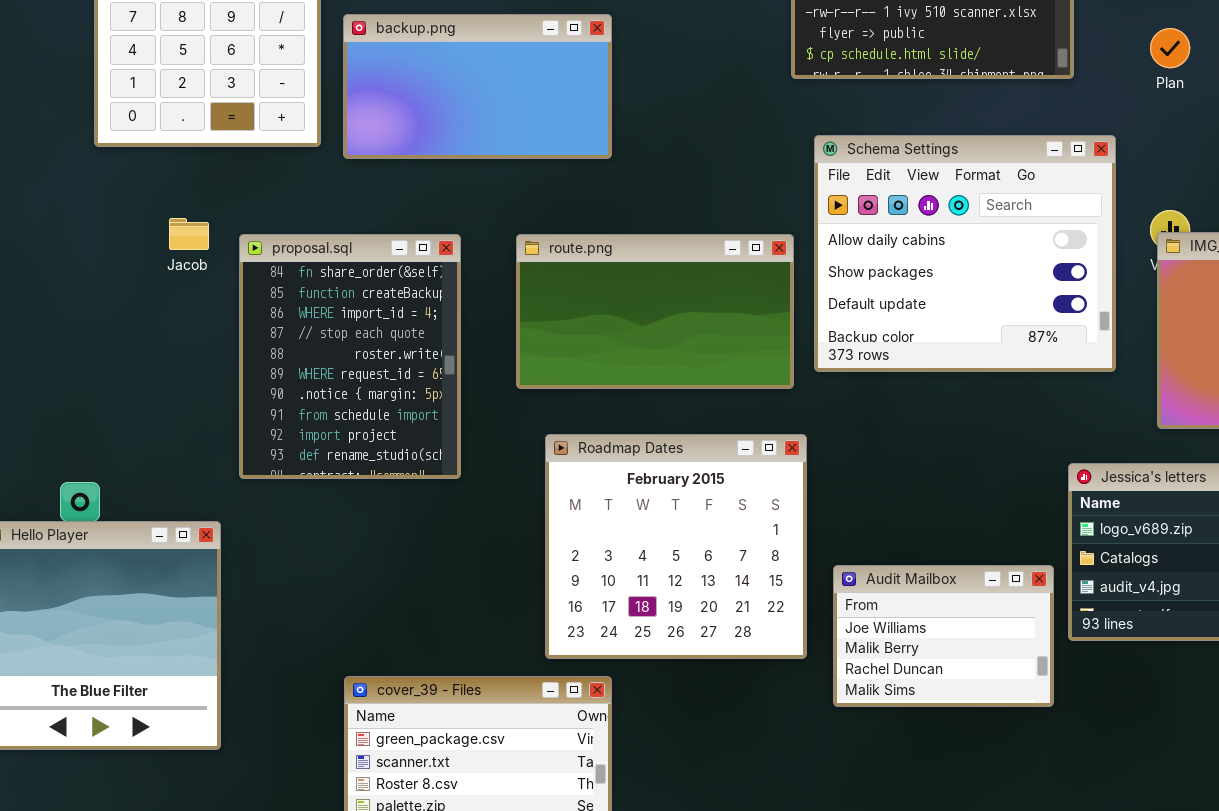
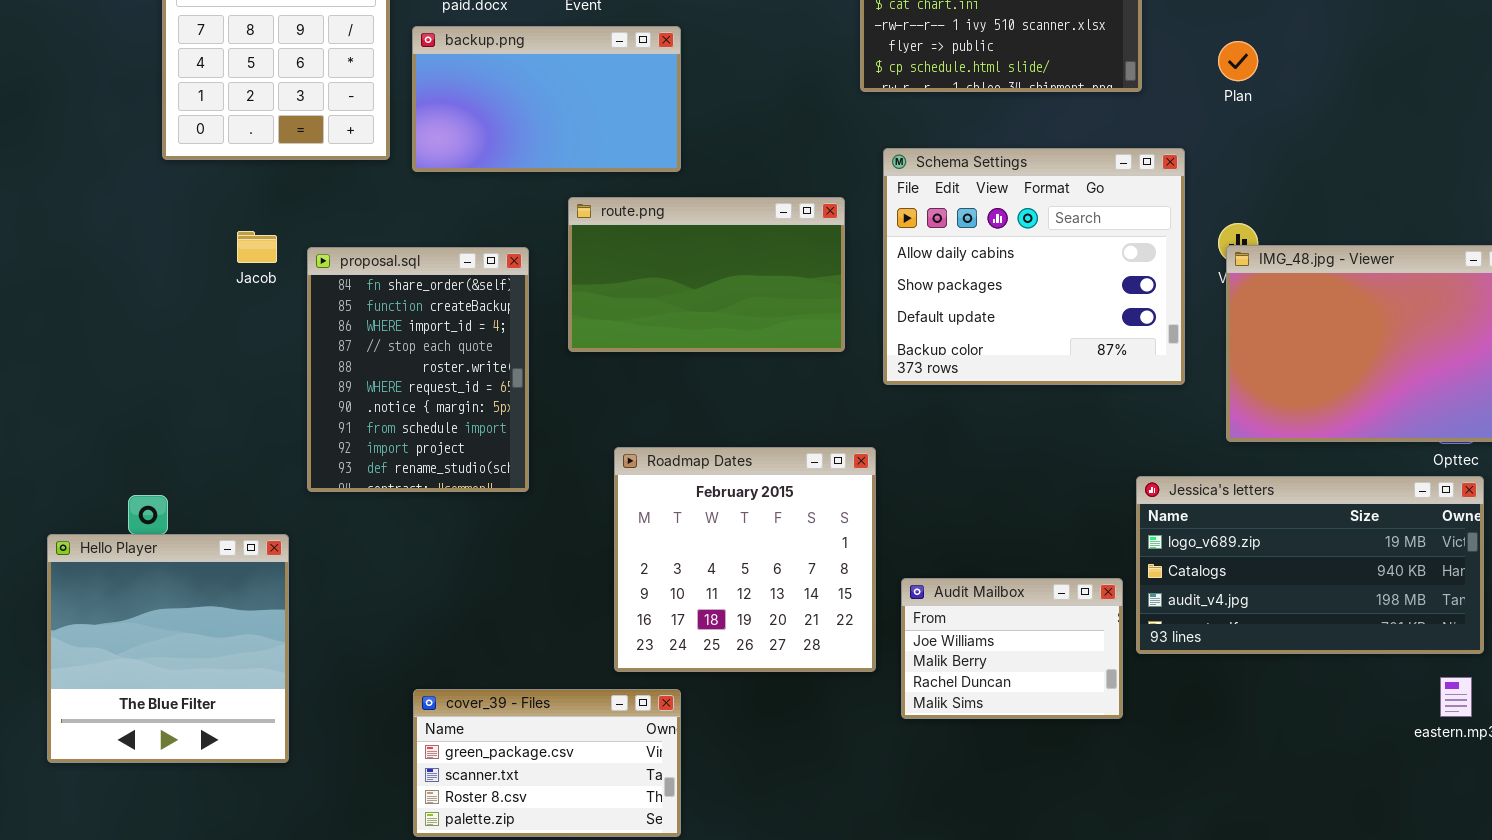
route.png: [516,234,794,389] -> [568,197,845,352], moved

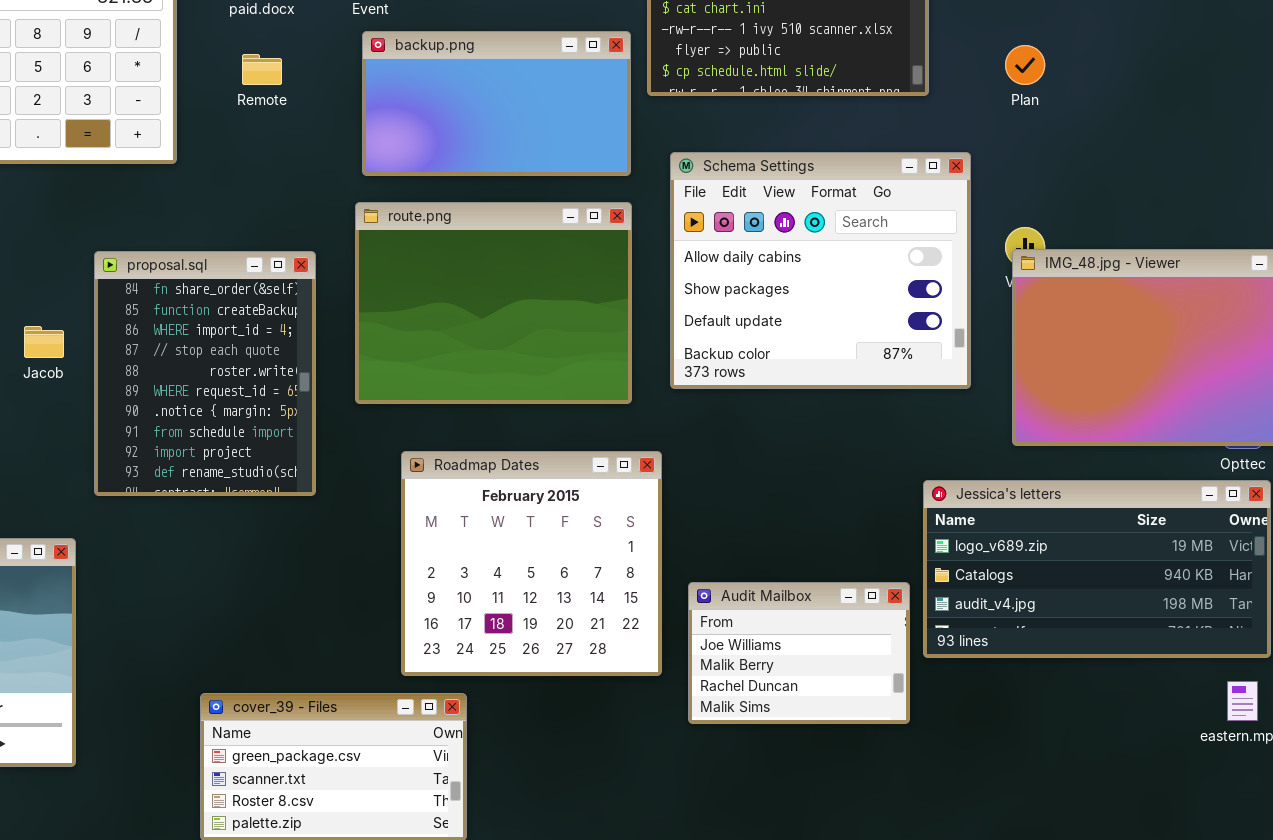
backup.png: [412,26,681,172] -> [362,31,631,176], moved
route.png: [568,197,845,352] -> [355,202,632,404], resized
Jacob: [237,231,277,263] -> [24,326,64,358], moved

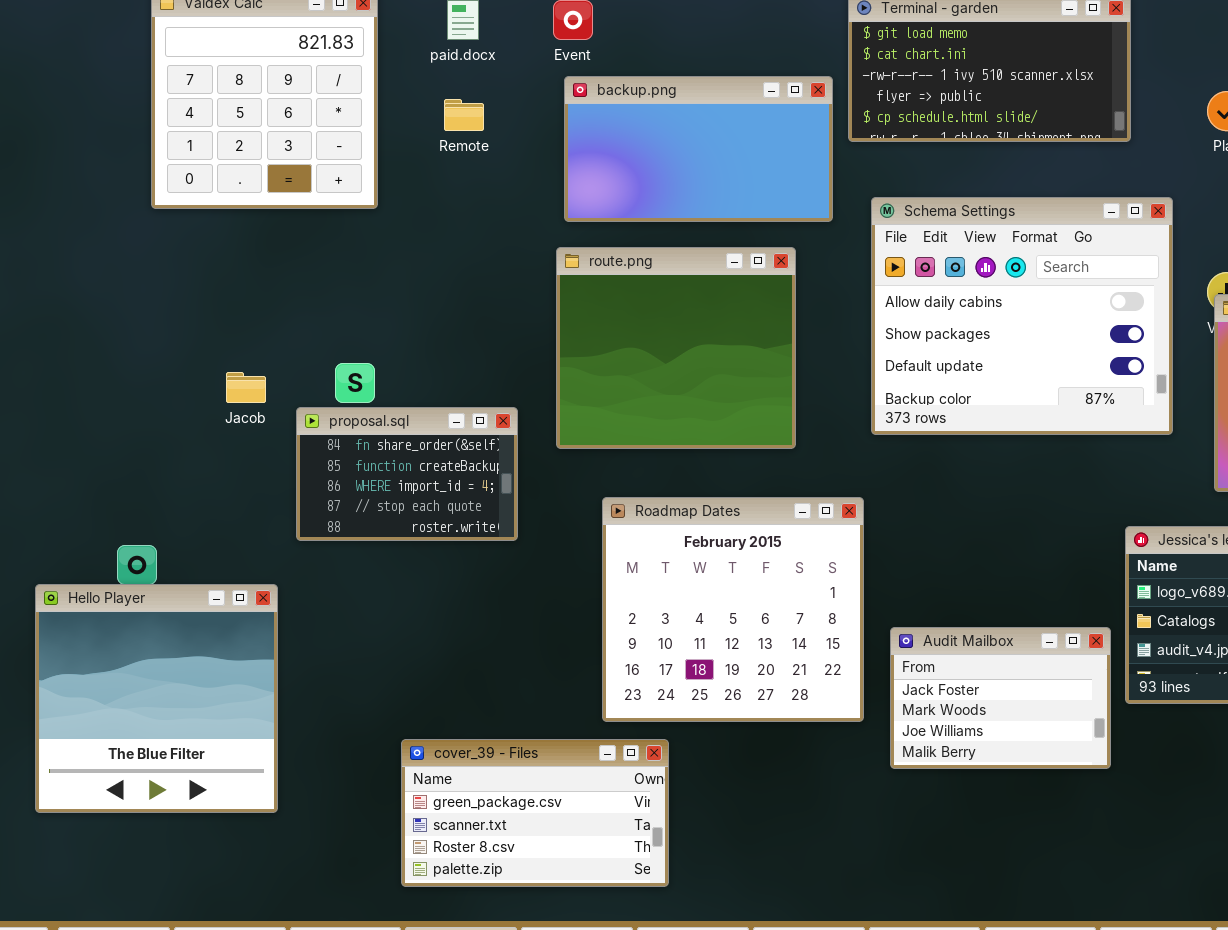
route.png: [355,202,632,404] -> [556,247,796,449], resized
proposal.sql: [94,251,316,496] -> [296,407,518,541], resized
Audit Mailbox: [688,582,910,724] -> [890,627,1111,769], scrolled up 2 rows

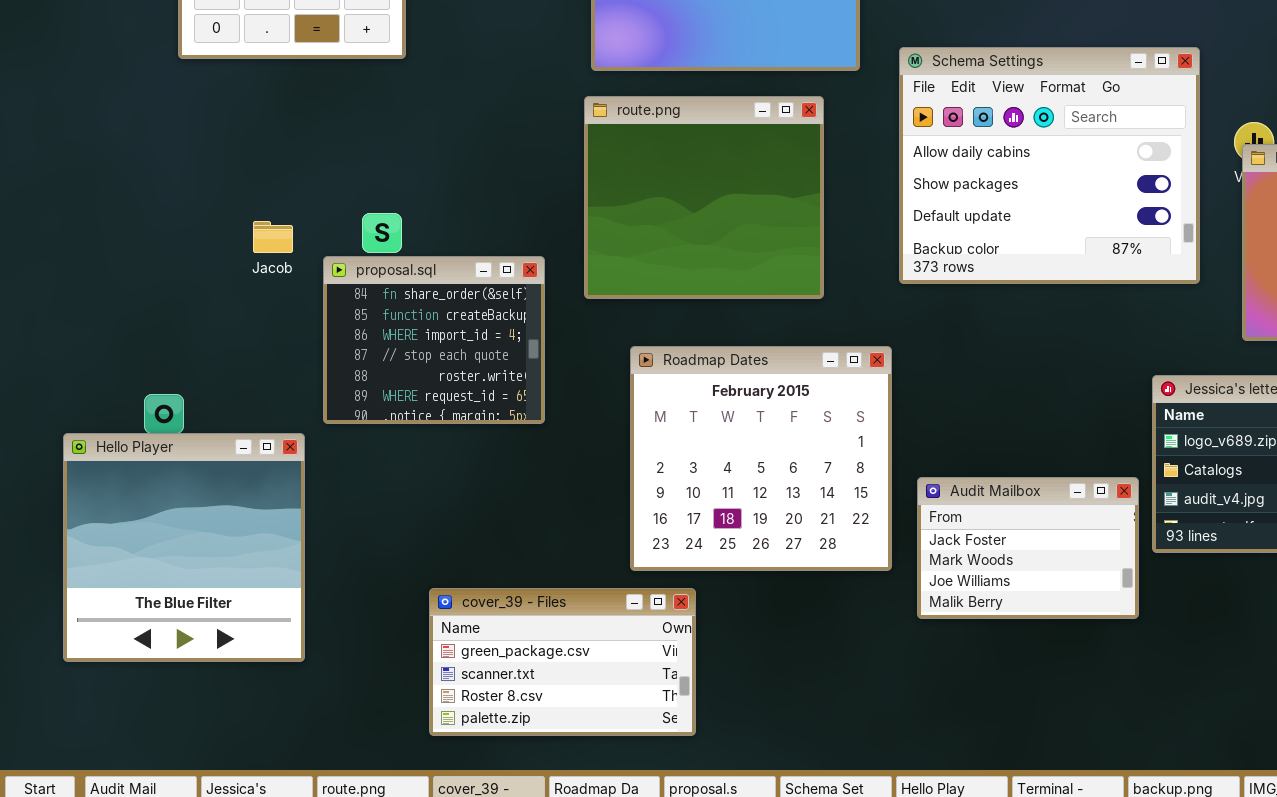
proposal.sql: [296,407,518,541] -> [323,256,545,424], resized

